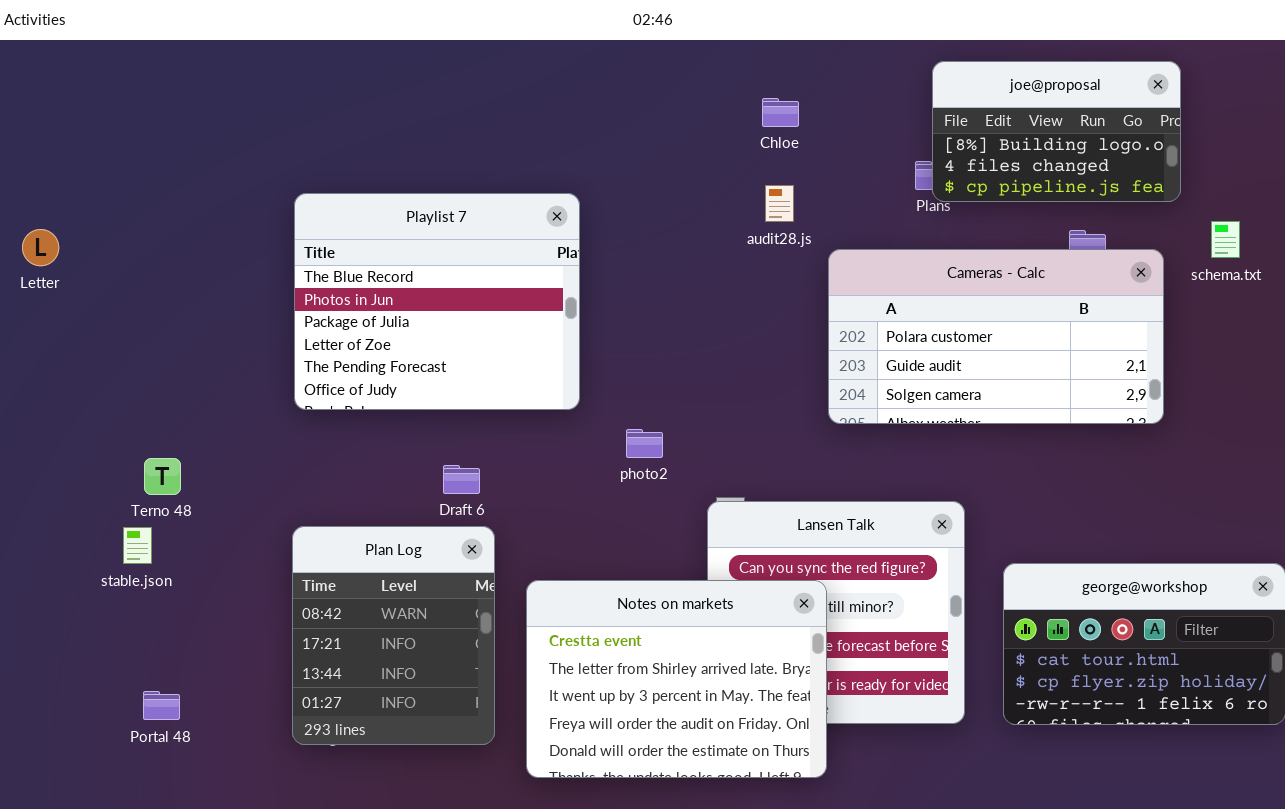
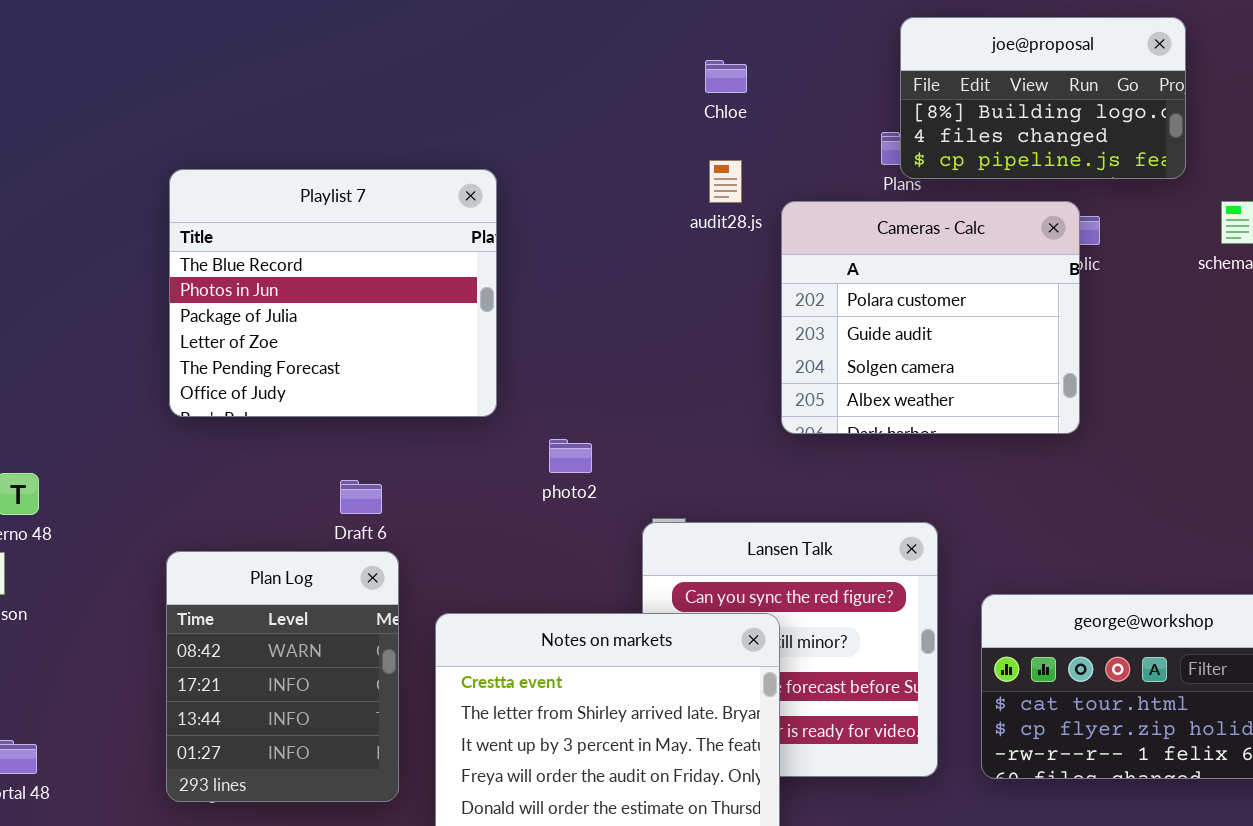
Cameras - Calc: [828,249,1164,424] -> [781,201,1080,434], resized

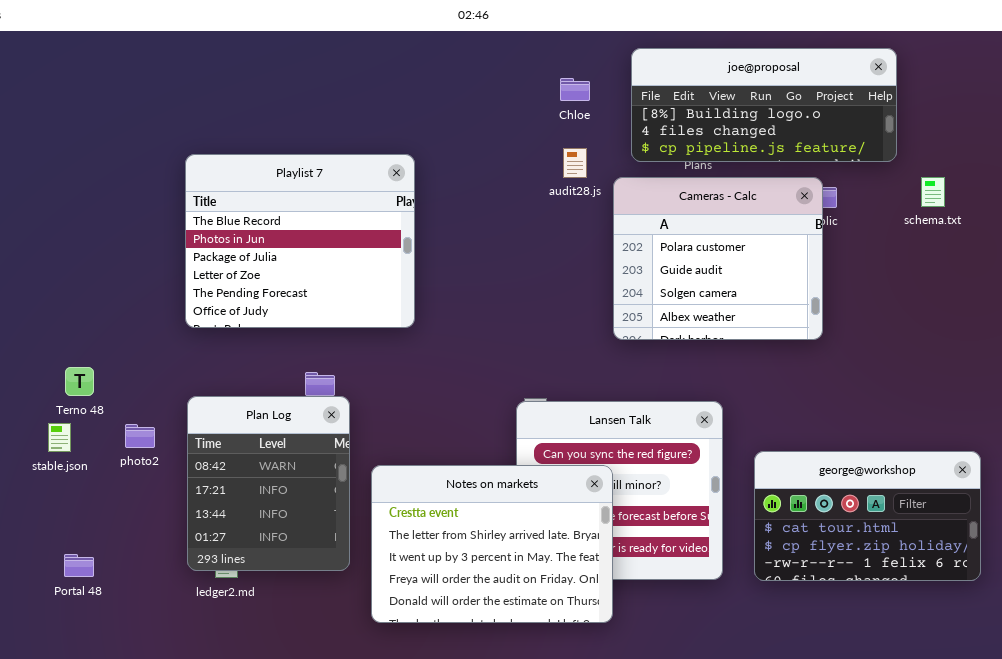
joe@proposal: [900,17,1186,179] -> [631,48,897,162], resized
photo2: [549,439,592,473] -> [125,424,155,448], moved
Plan Log: [166,551,399,802] -> [187,396,350,571], moved

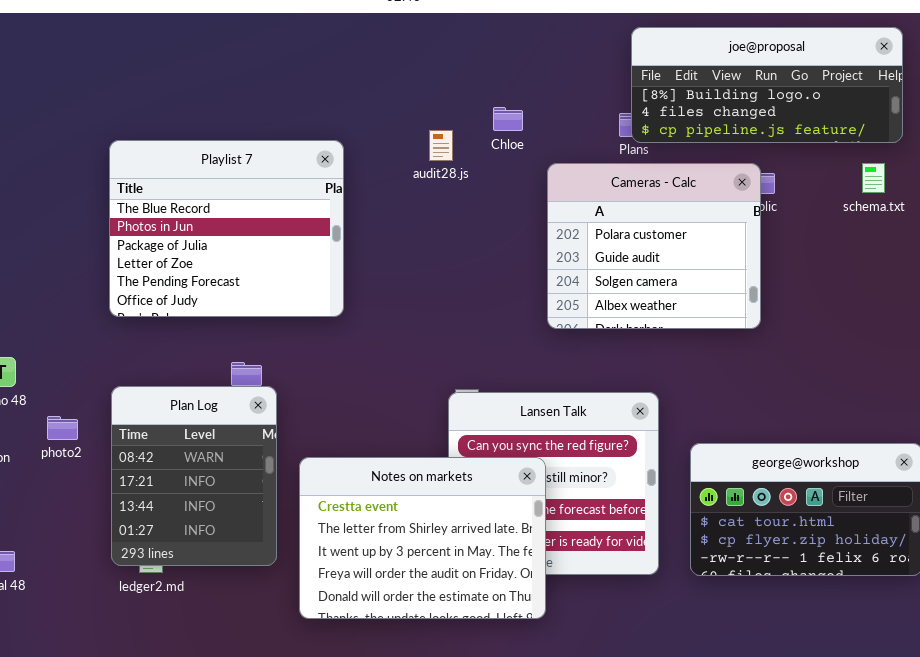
joe@proposal: [631,48,897,162] -> [631,27,903,143], moved
Chloe: [560,78,590,101] -> [493,107,523,131], moved
audit28.js: [563,148,587,178] -> [429,130,453,161], moved

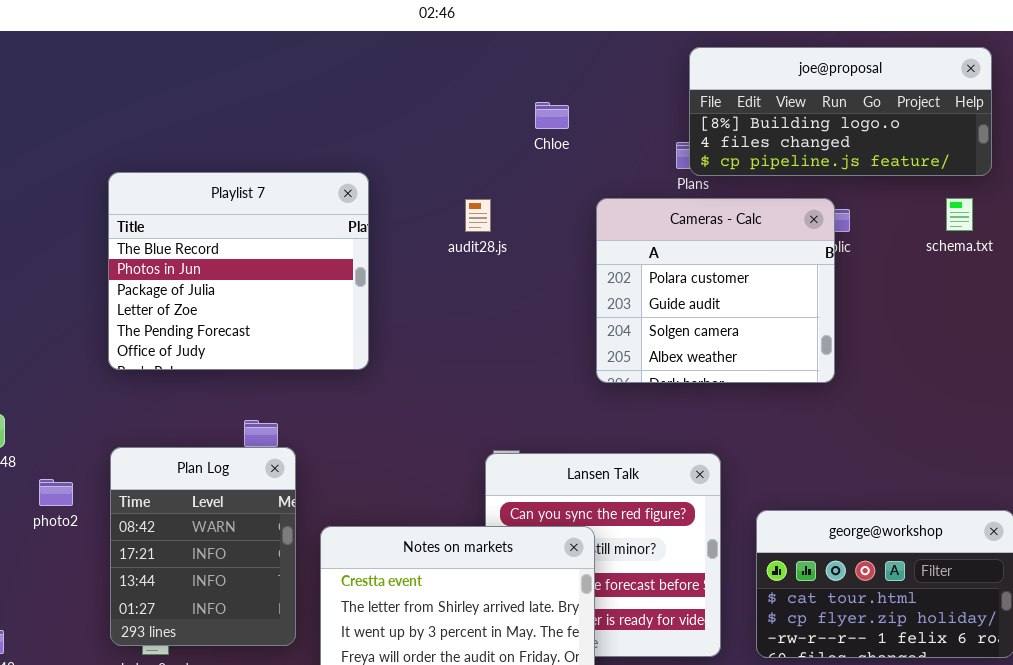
Chloe: [493,107,523,131] -> [535,102,569,129], moved
audit28.js: [429,130,453,161] -> [465,199,491,232], moved

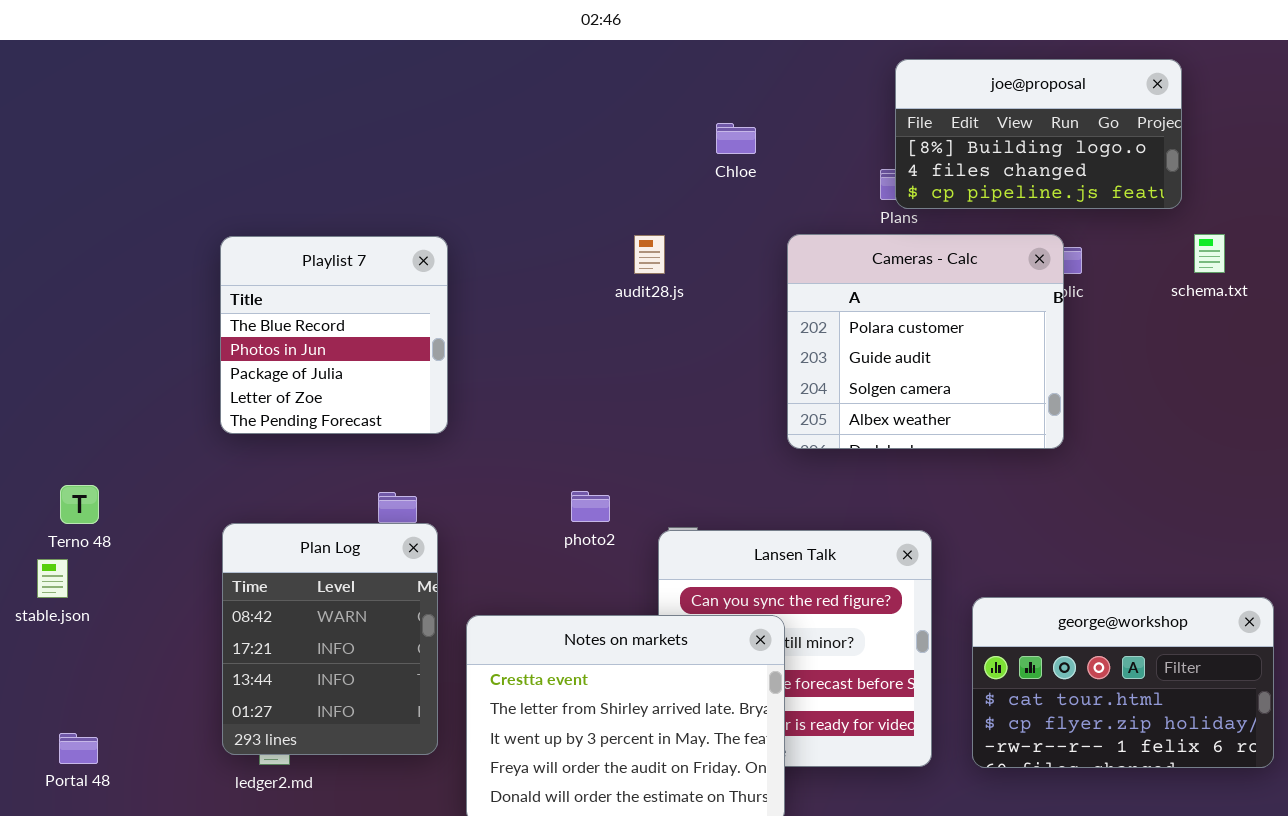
joe@proposal: [689,47,992,176] -> [895,59,1182,209], resized
Playlist 7: [108,172,369,370] -> [220,236,448,434], resized
photo2: [39,479,73,506] -> [571,491,610,522], moved

